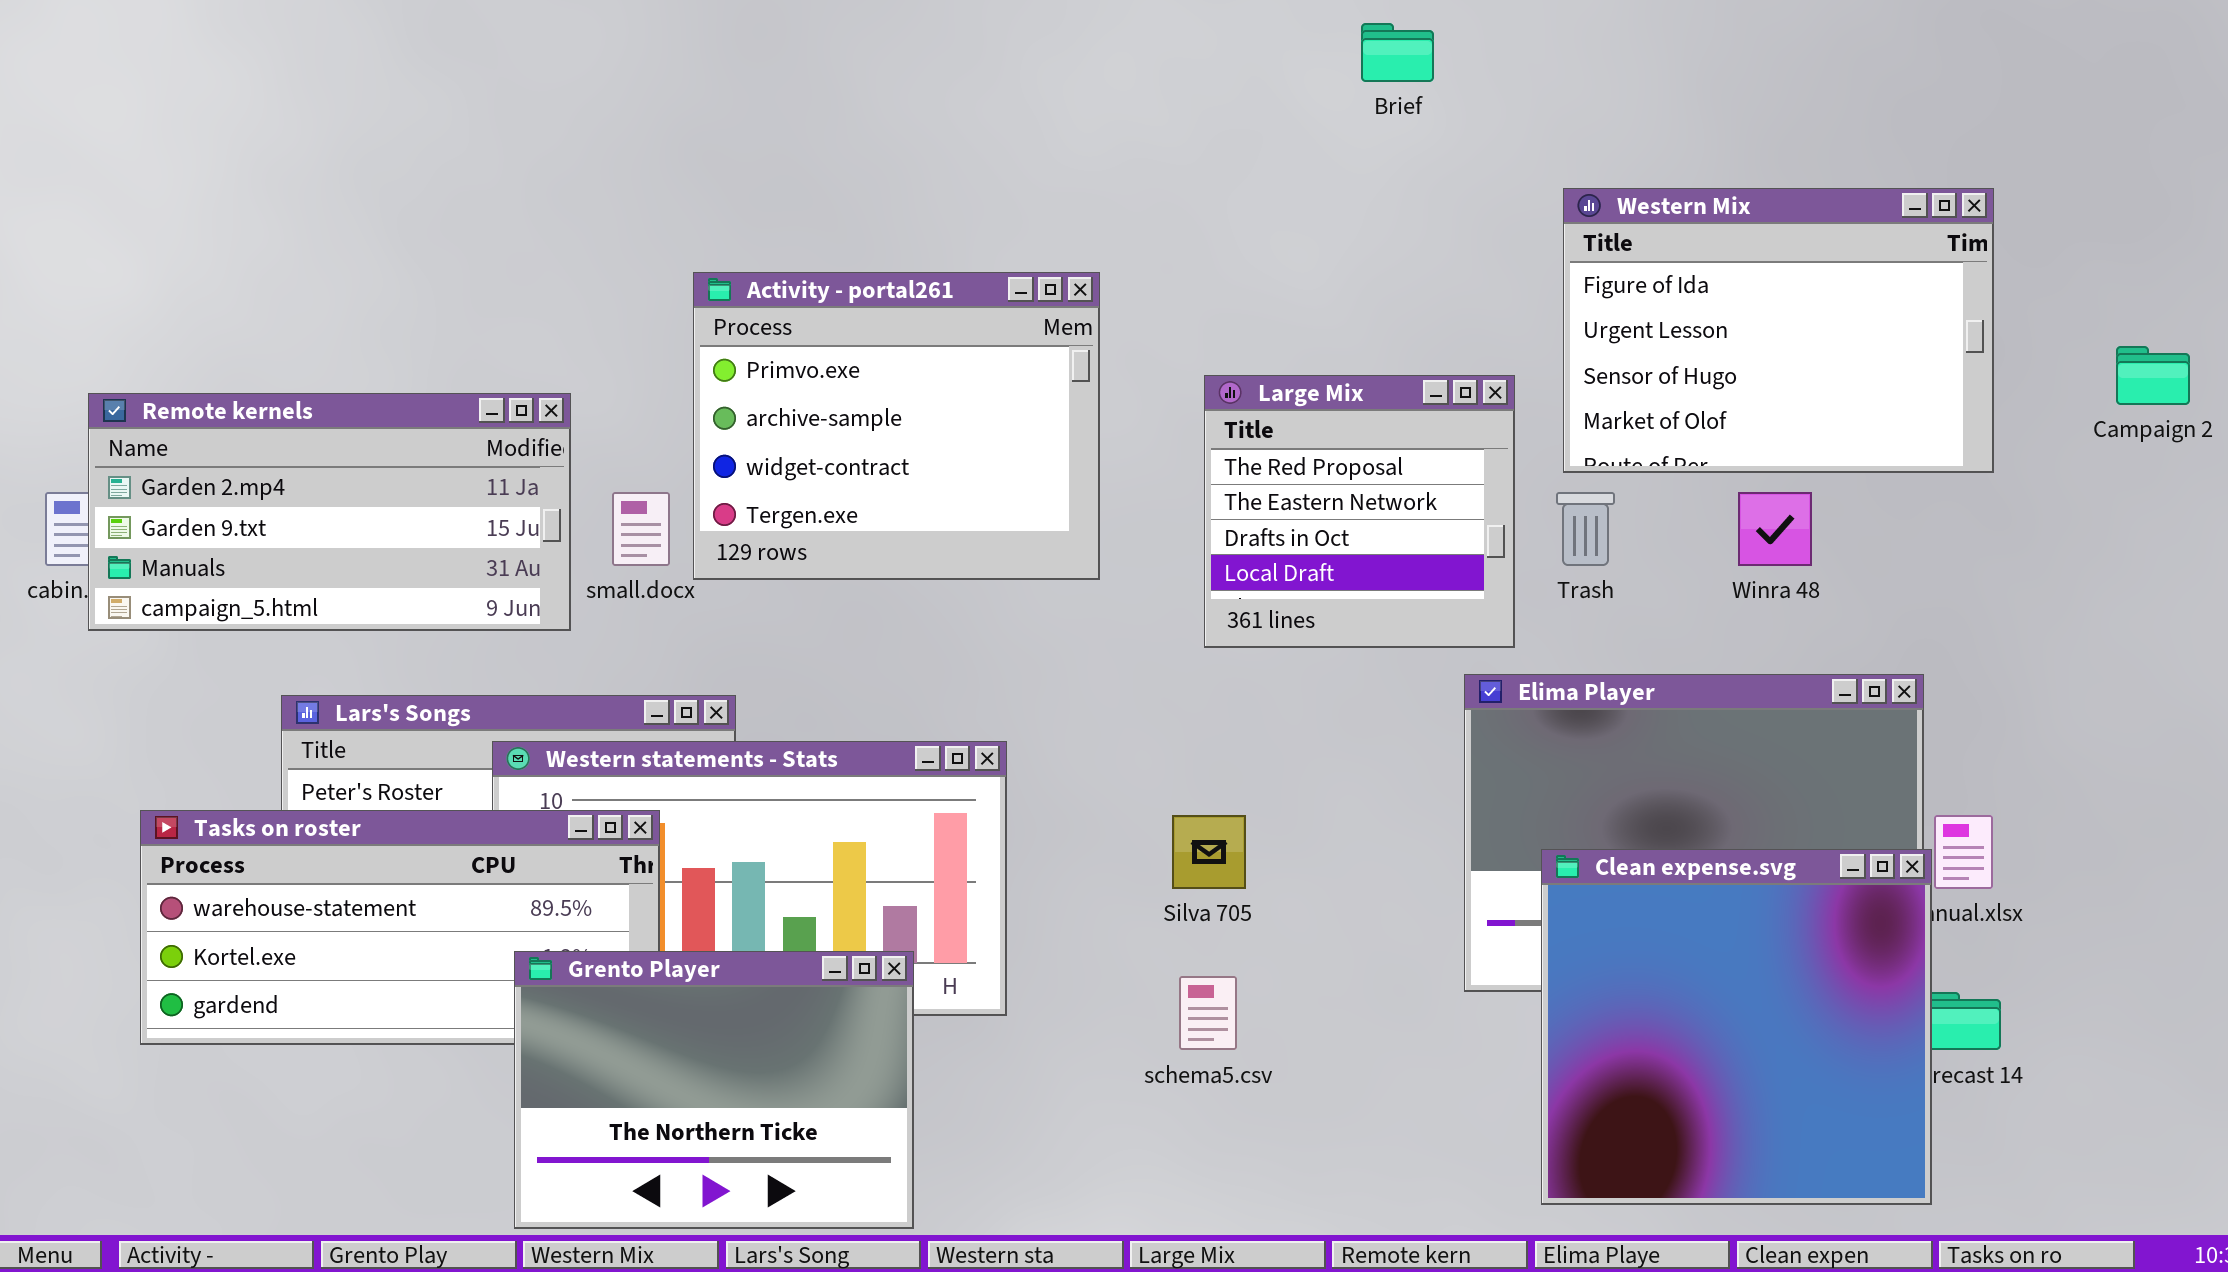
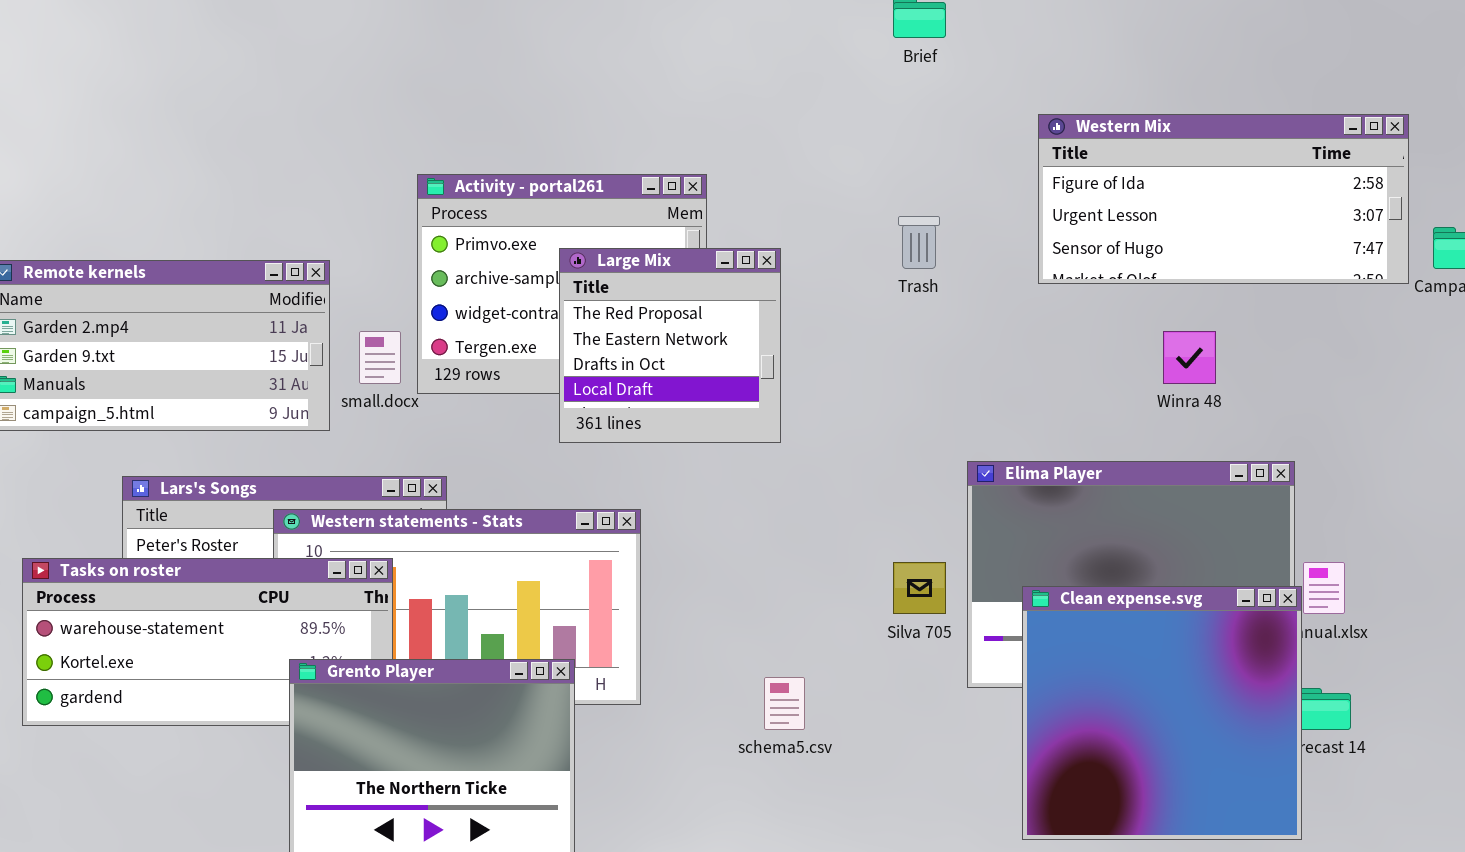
Western Mix: [1563,188,1994,473] -> [1038,114,1409,284], resized
Large Mix: [1204,375,1515,648] -> [559,248,781,443], moved
Trash: [1556,492,1615,566] -> [898,216,940,269], moved
Silva 705: [1172,815,1246,889] -> [893,562,946,614], moved

